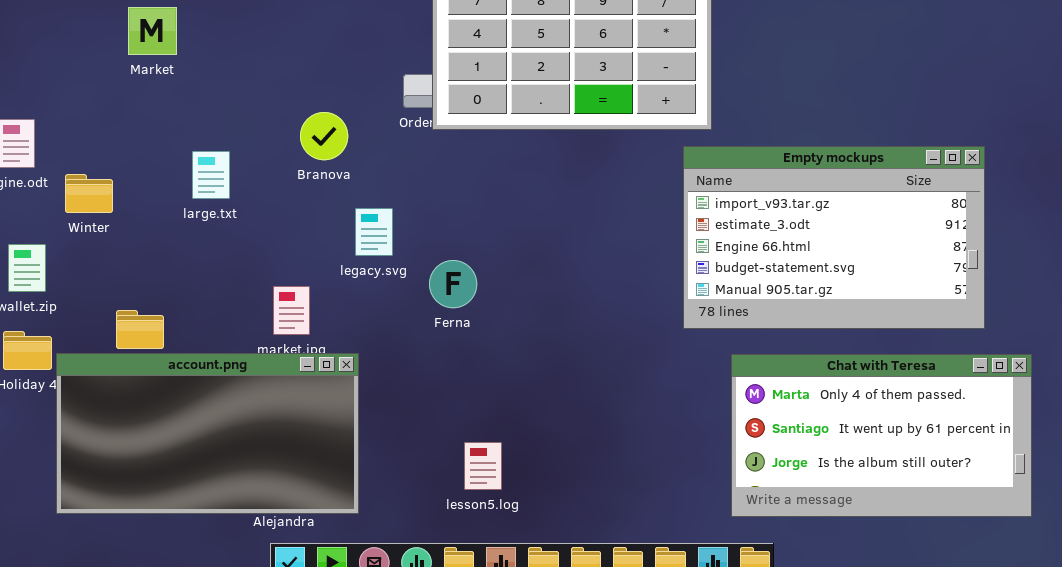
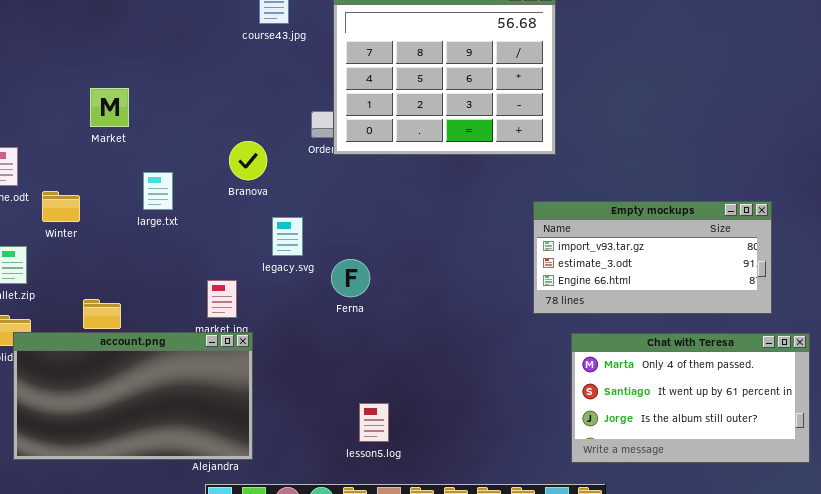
Market: [128,7,177,55] -> [90,88,129,127], moved
Empty mockups: [683,146,985,329] -> [533,201,772,314], resized
account.png: [56,353,359,514] -> [13,332,253,460], moved

